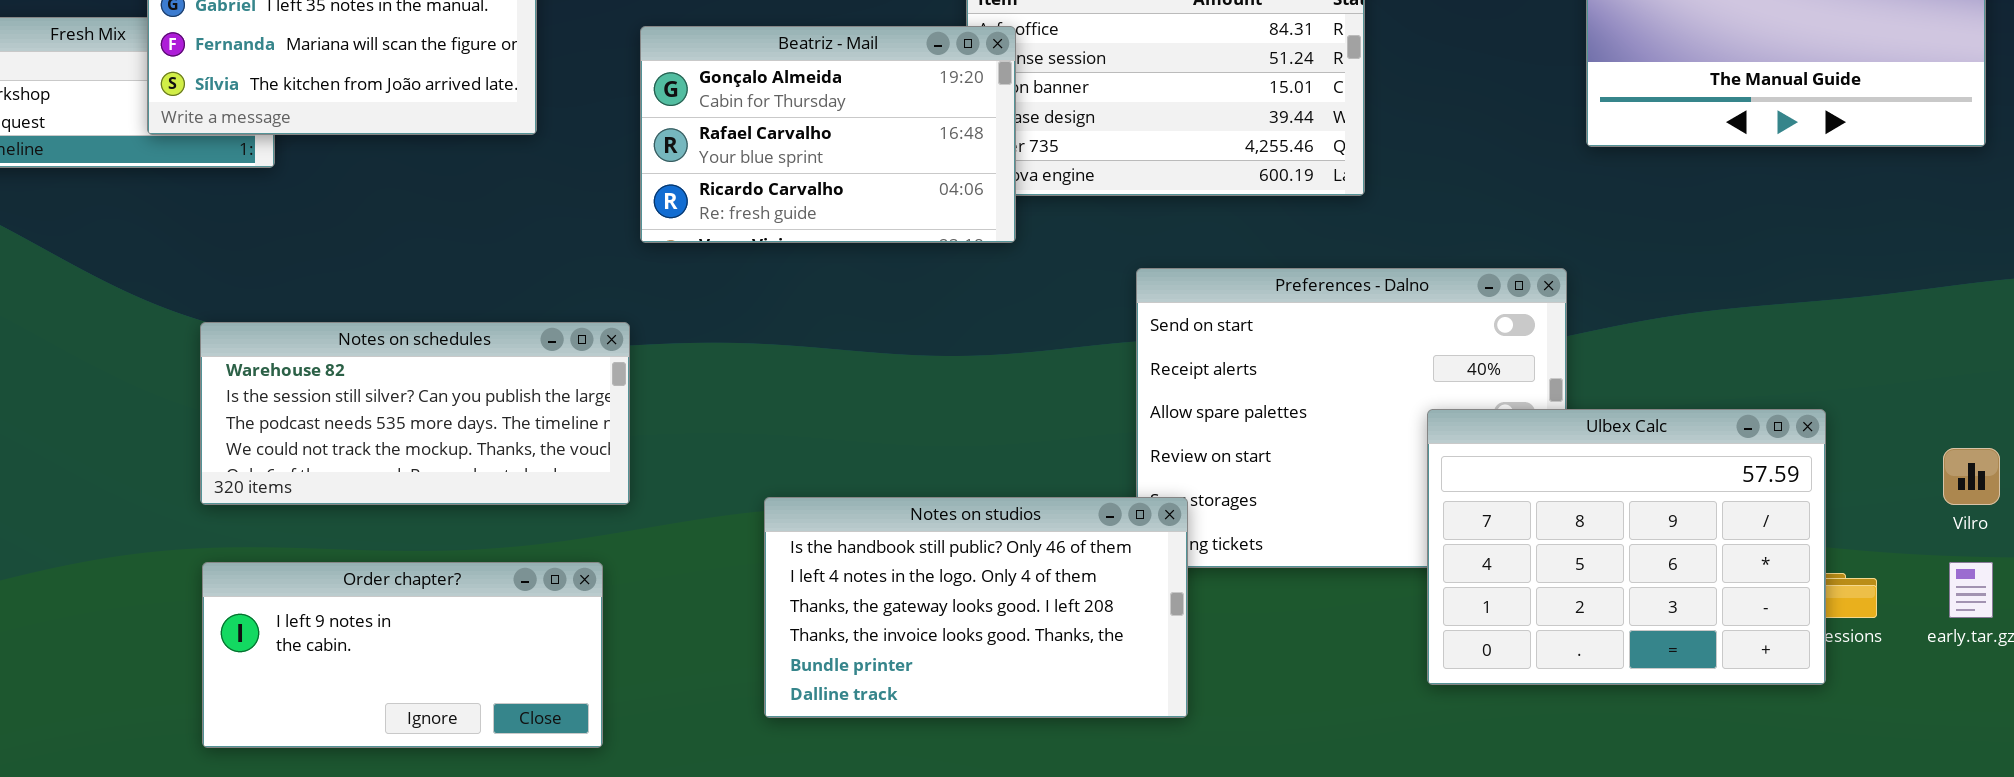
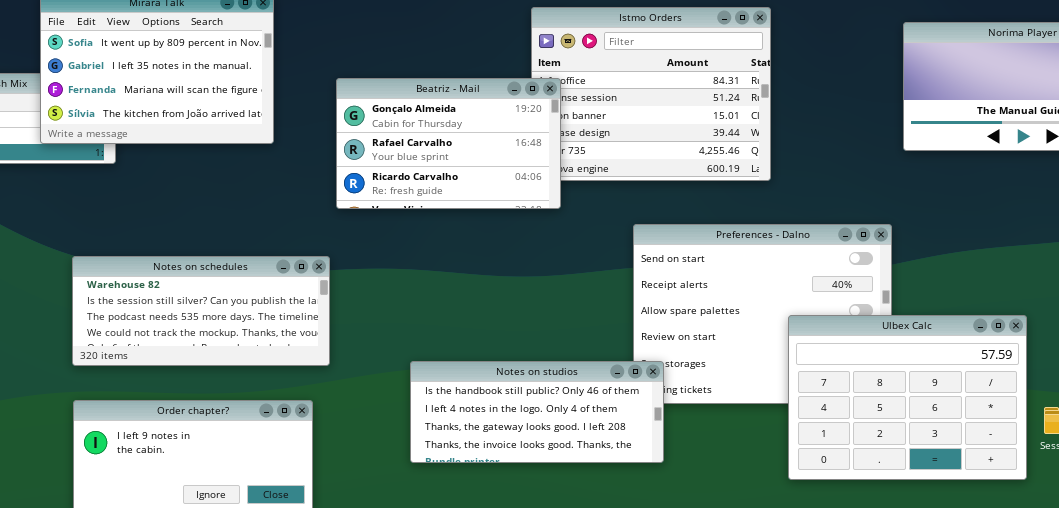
Ulbex Calc: [1427,409,1826,685] -> [788,315,1027,480], moved
Notes on studios: [764,497,1188,718] -> [410,361,664,463], resized

